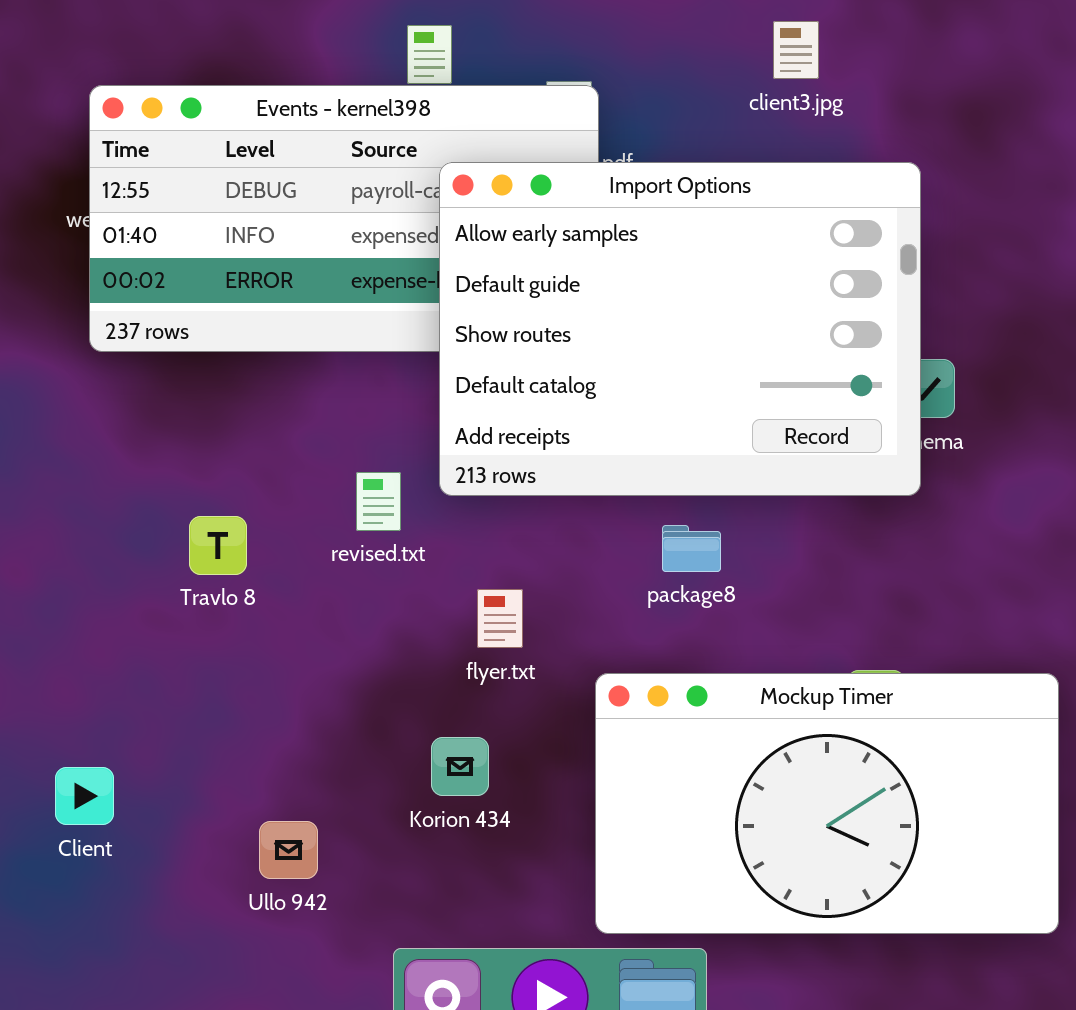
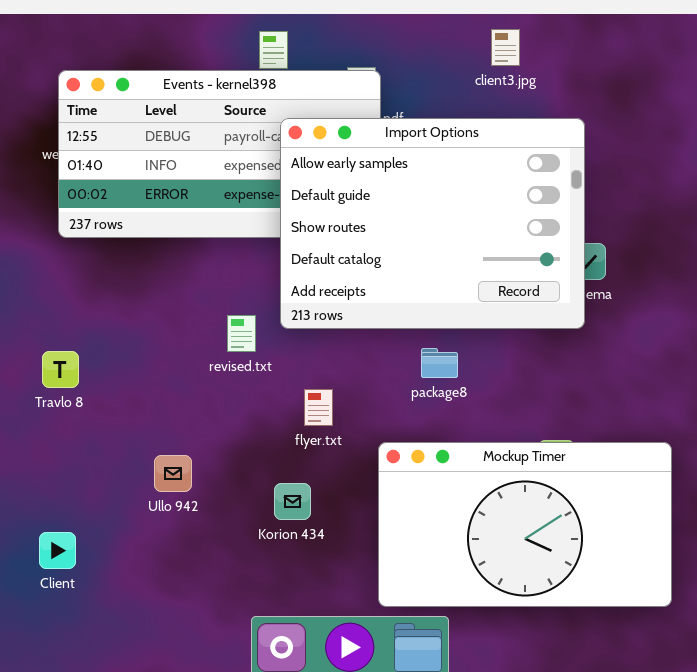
Travlo 8: [189,516,247,575] -> [42,351,79,388], moved
Client: [55,767,114,825] -> [39,532,76,569], moved
Ullo 942: [259,821,318,879] -> [154,455,192,492], moved

